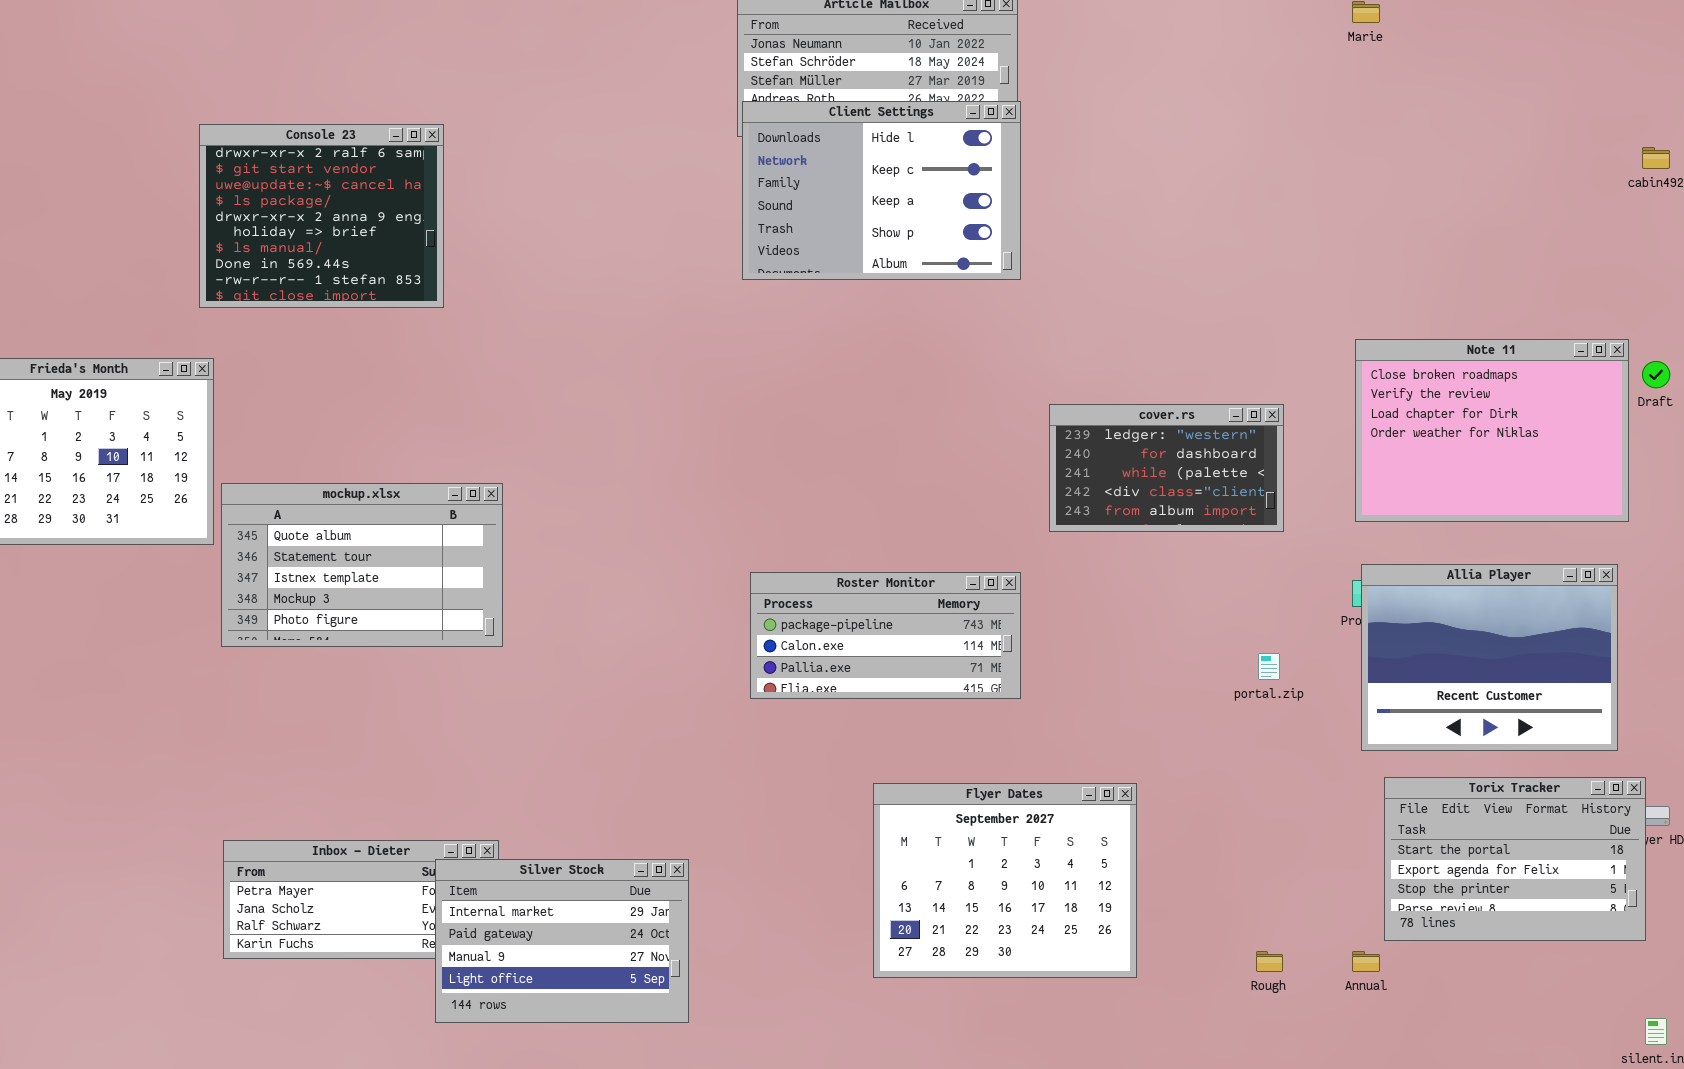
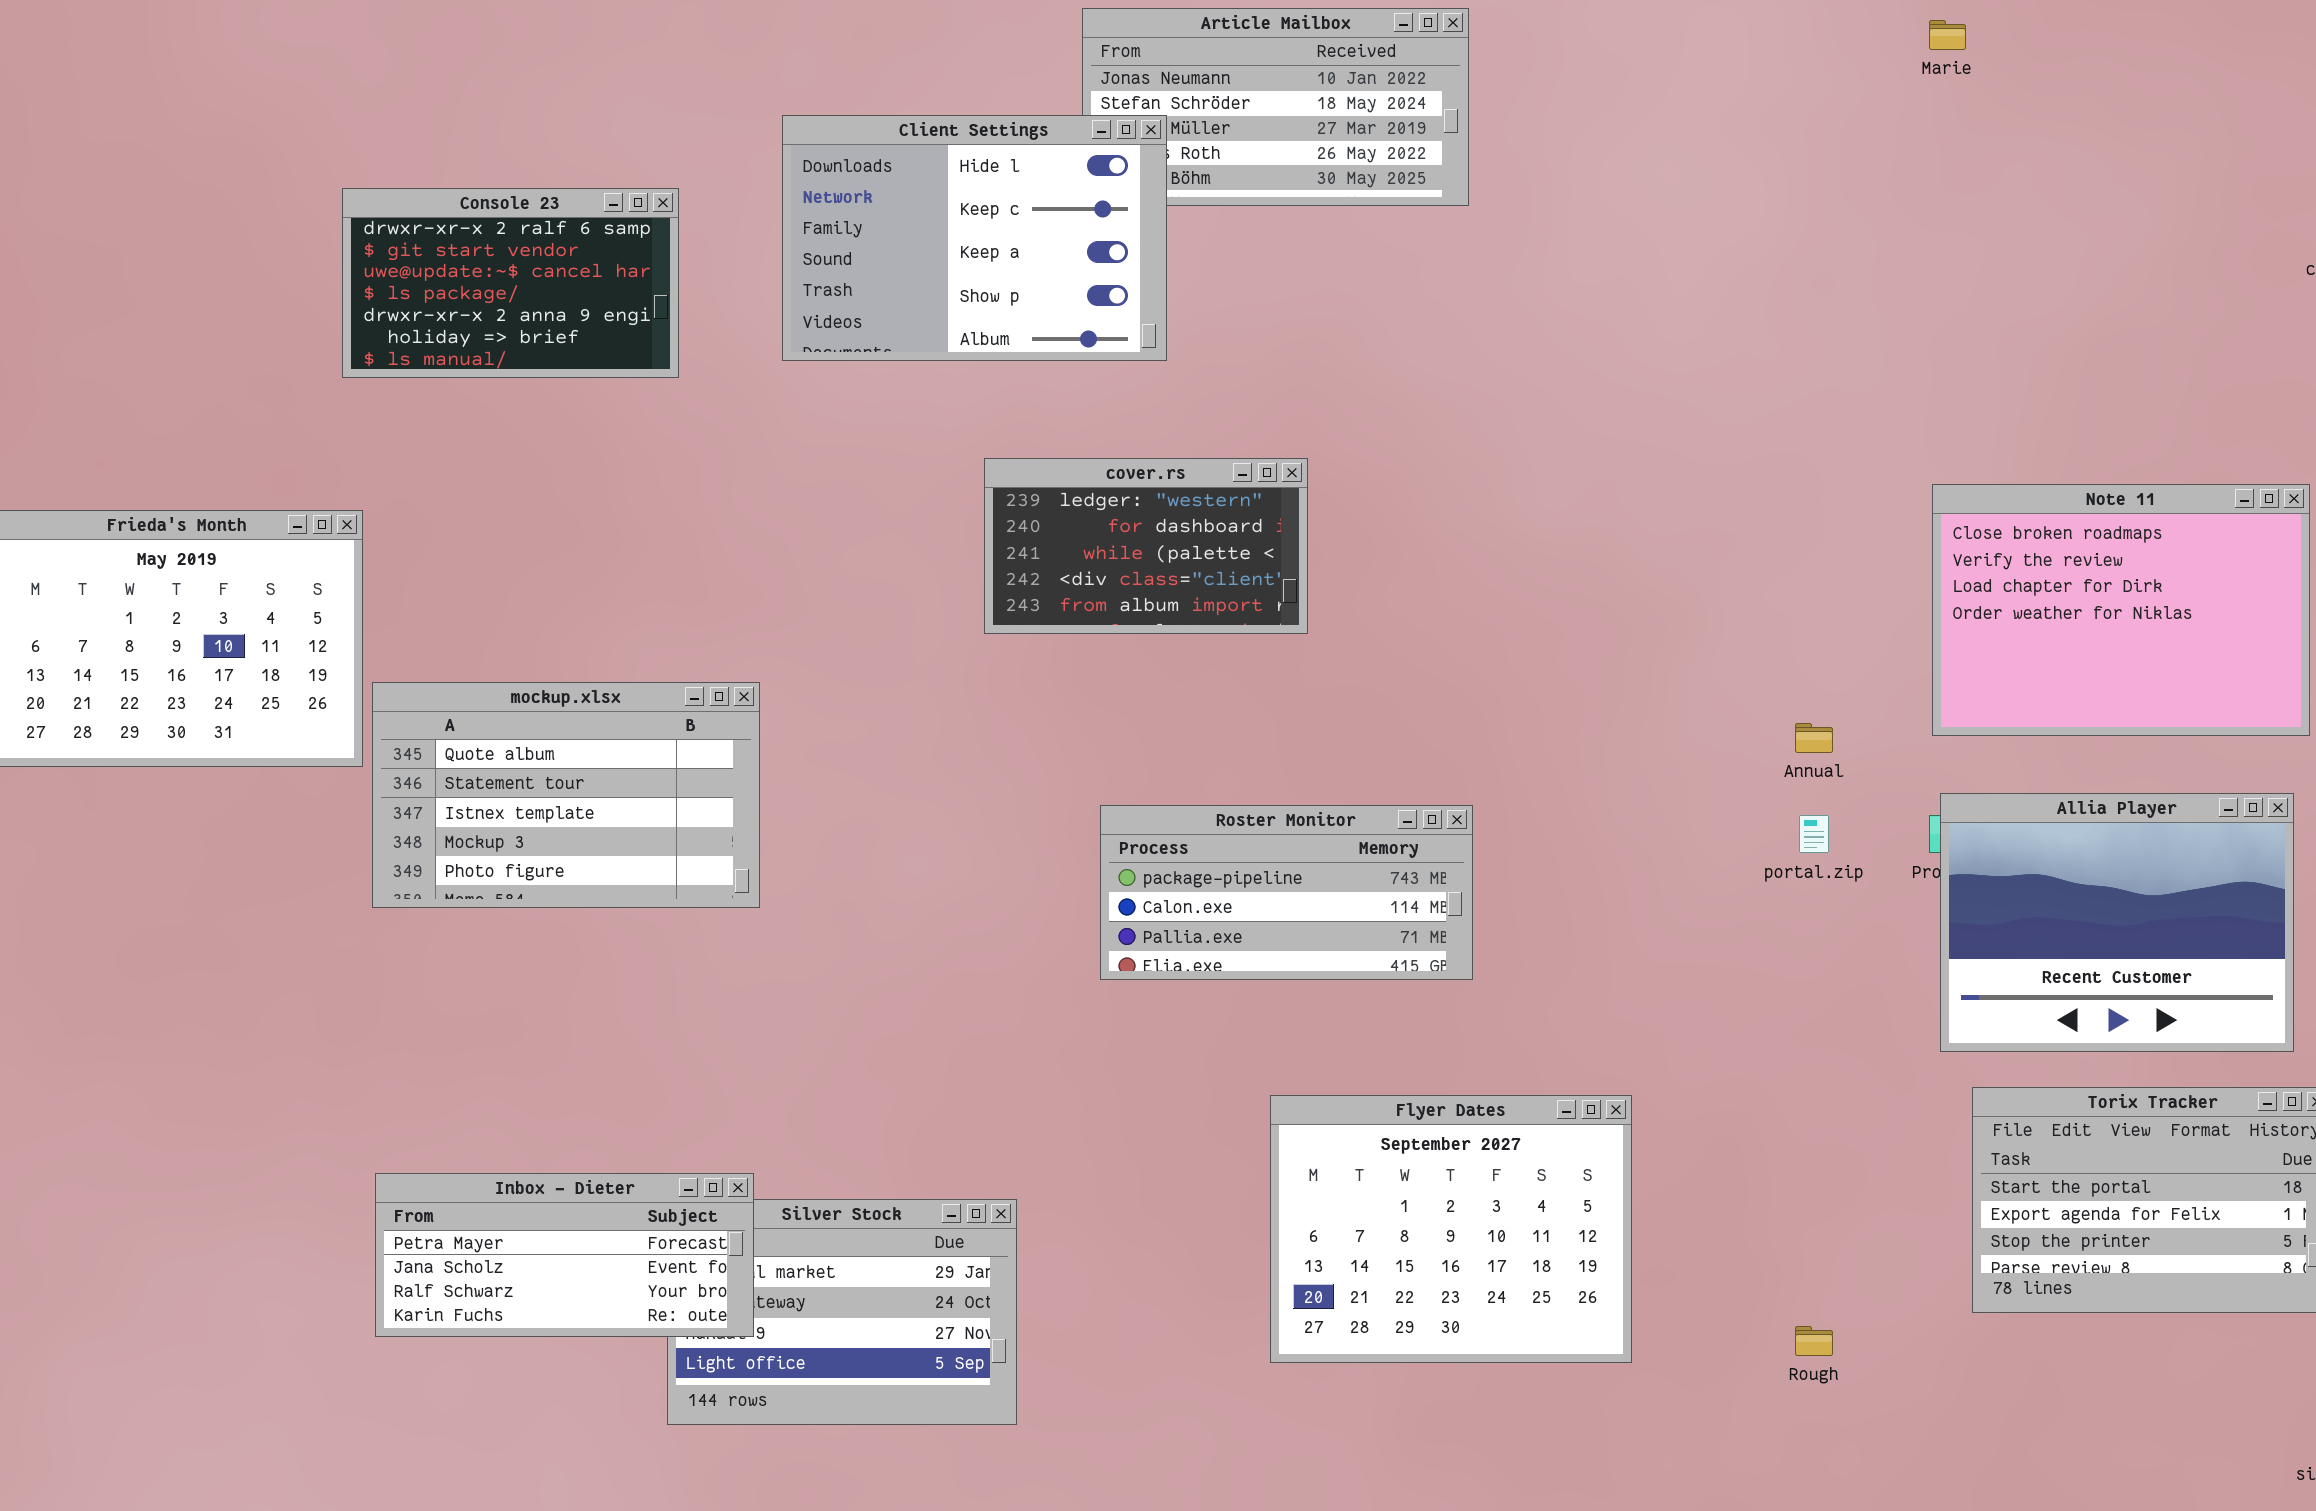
Client Settings: [742,101,1021,280] -> [782,115,1167,361], moved
Console 23: [199,124,444,308] -> [342,188,679,378], resized
cover.rs: [1049,404,1284,532] -> [984,458,1308,634], moved
portal.zip: [1258,653,1280,680] -> [1799,815,1829,853], moved
Inbox - Dieter: [223,840,499,959] -> [375,1173,754,1337], raised
Annual: [1352,951,1380,972] -> [1795,723,1833,753], moved

